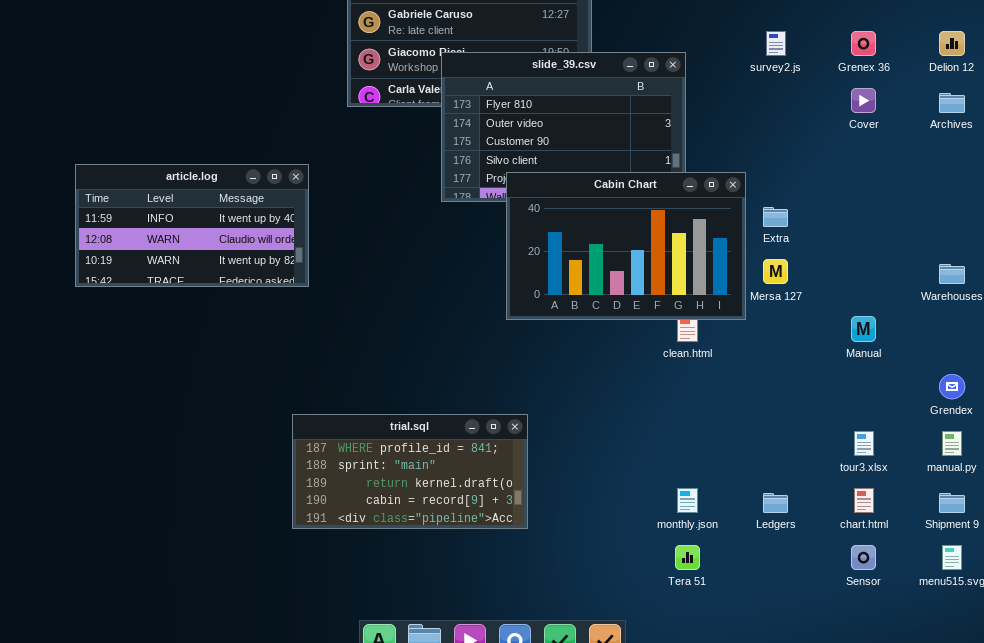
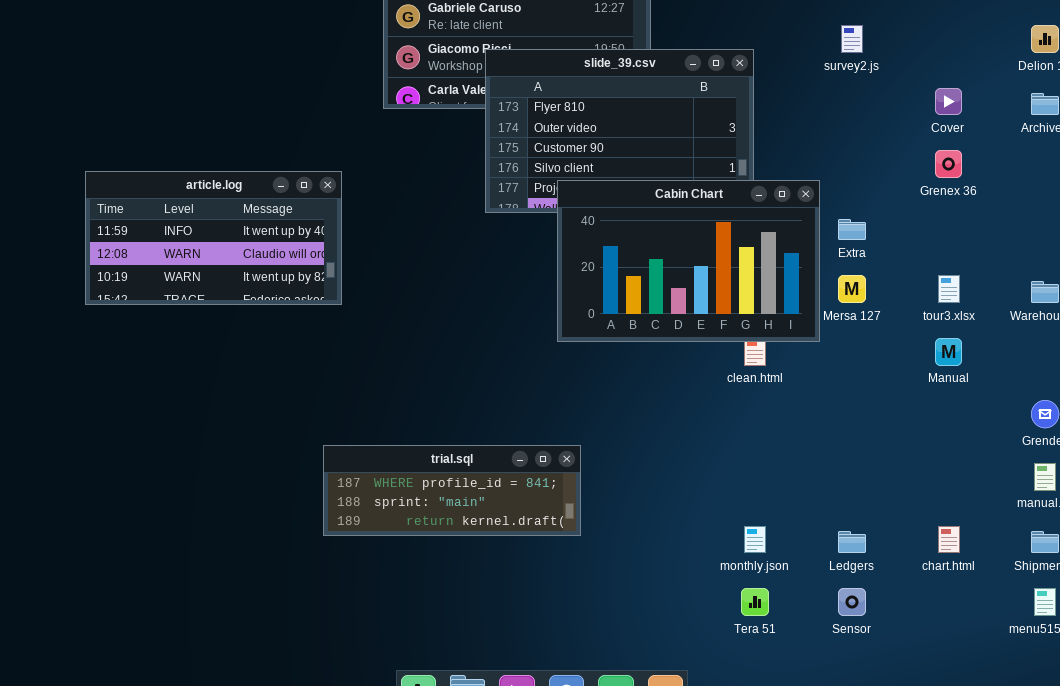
Grenex 36: [851,31,876,56] -> [935,150,962,178], moved
trial.sql: [292,414,528,529] -> [323,445,581,536], resized
tour3.xlsx: [854,431,874,456] -> [938,275,960,303], moved
Sensor: [851,545,876,570] -> [838,588,866,616], moved

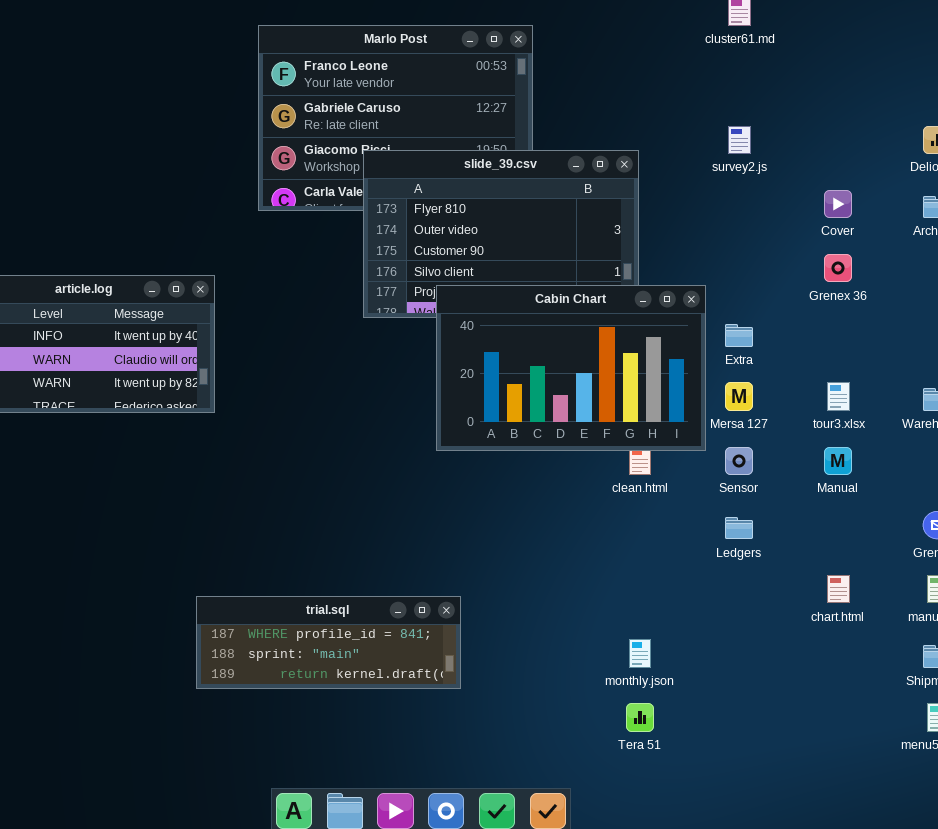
trial.sql: [323,445,581,536] -> [196,596,461,689], moved
chart.html: [938,526,960,553] -> [827,575,850,603], moved
Ledgers: [838,531,866,553] -> [725,517,753,539], moved
Sensor: [838,588,866,616] -> [725,447,753,475], moved

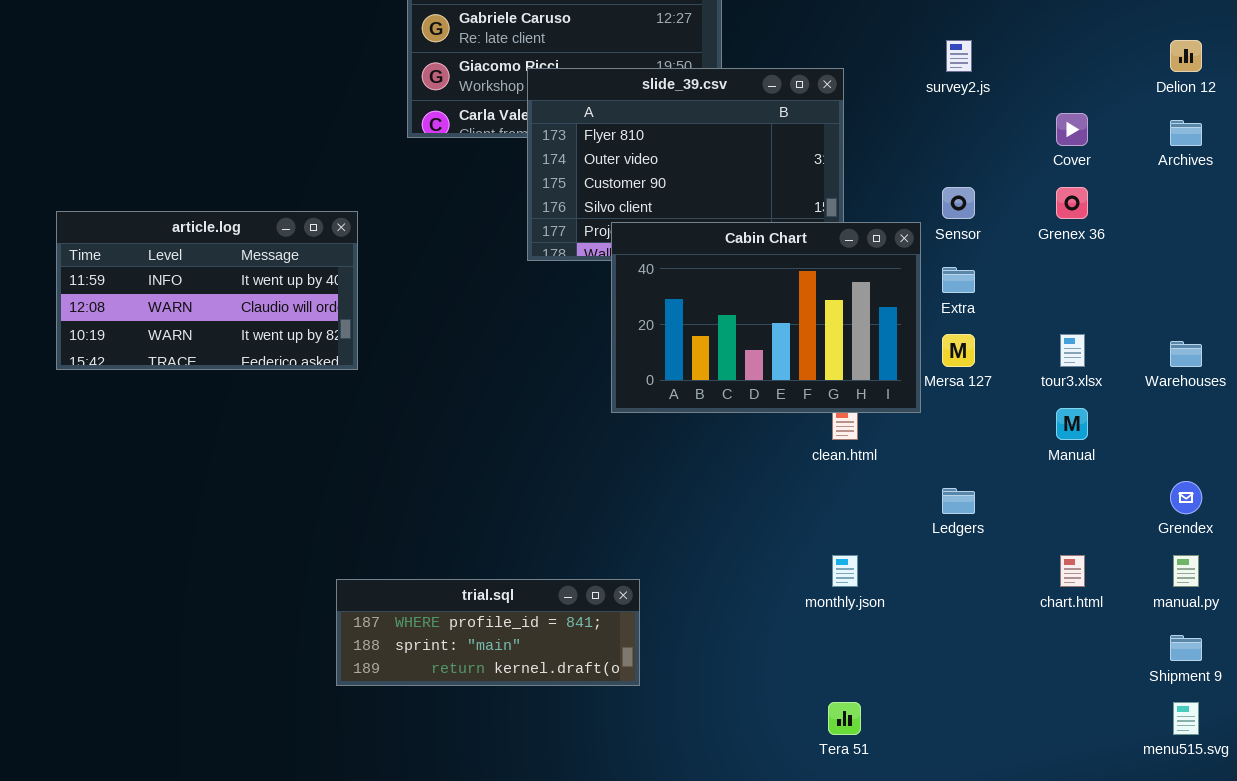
Sensor: [725,447,753,475] -> [942,187,975,219], moved
monthly.json: [629,639,651,668] -> [832,555,858,587], moved

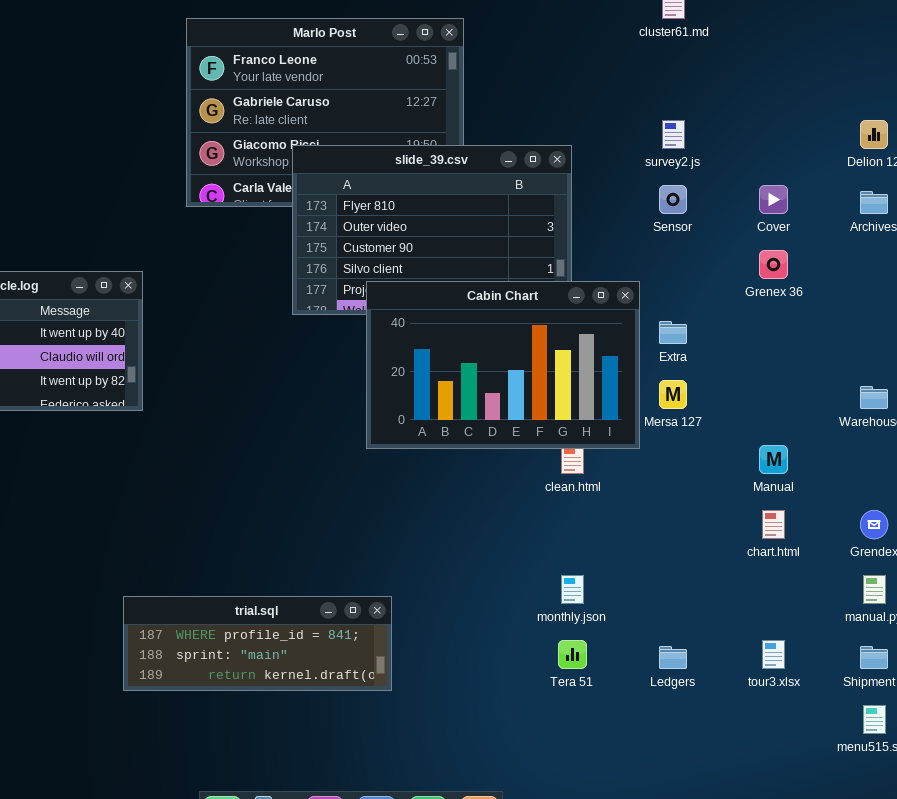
Sensor: [942,187,975,219] -> [659,185,687,214], moved
tour3.xlsx: [1060,334,1085,367] -> [762,640,785,669], moved
Ledgers: [942,488,975,514] -> [659,646,687,669], moved
chart.html: [1060,555,1085,587] -> [762,510,785,539], moved
Tera 51: [828,702,861,735] -> [558,640,587,669], moved

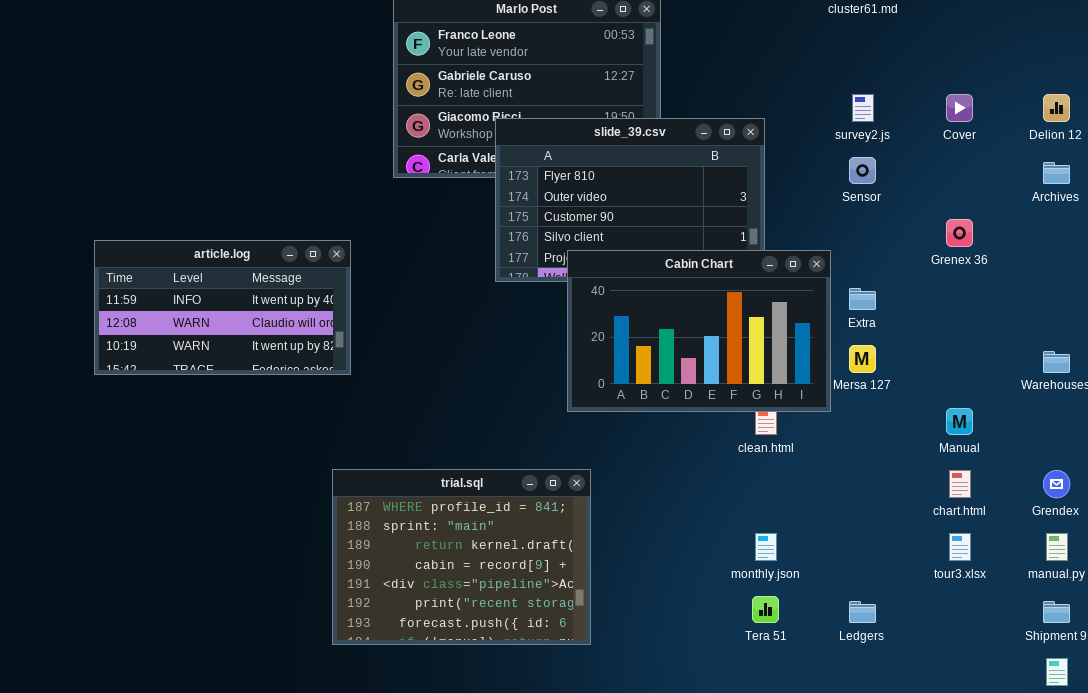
Cover: [759,185,788,214] -> [946,94,973,122], moved
trial.sql: [123,596,392,691] -> [332,469,591,645], resized
tour3.xlsx: [762,640,785,669] -> [949,533,971,561], moved

